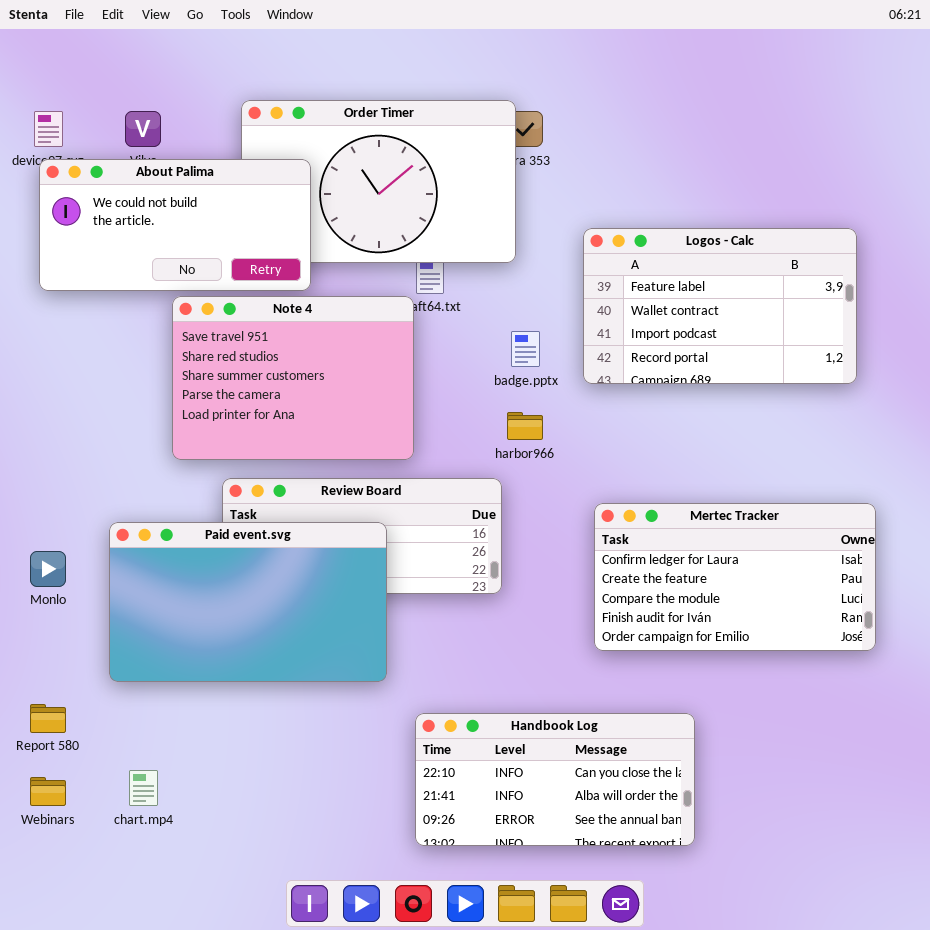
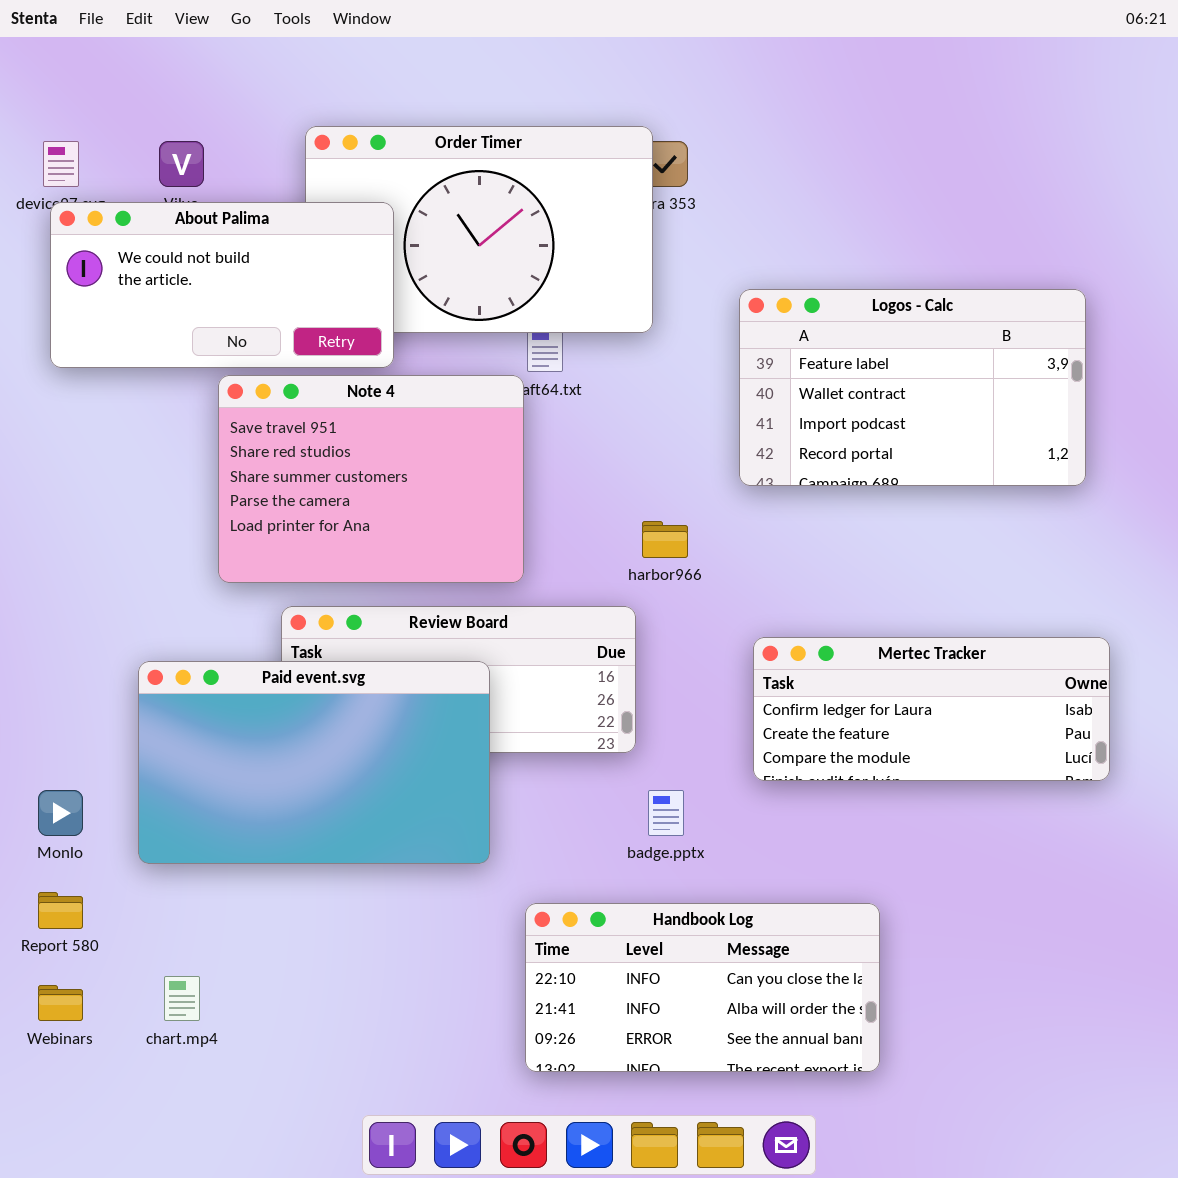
badge.pptx: [511,331,540,367] -> [648,790,684,836], moved
Mertec Tracker: [594,503,876,651] -> [753,637,1110,781], resized
Monlo: [30,551,66,587] -> [38,790,83,836], moved

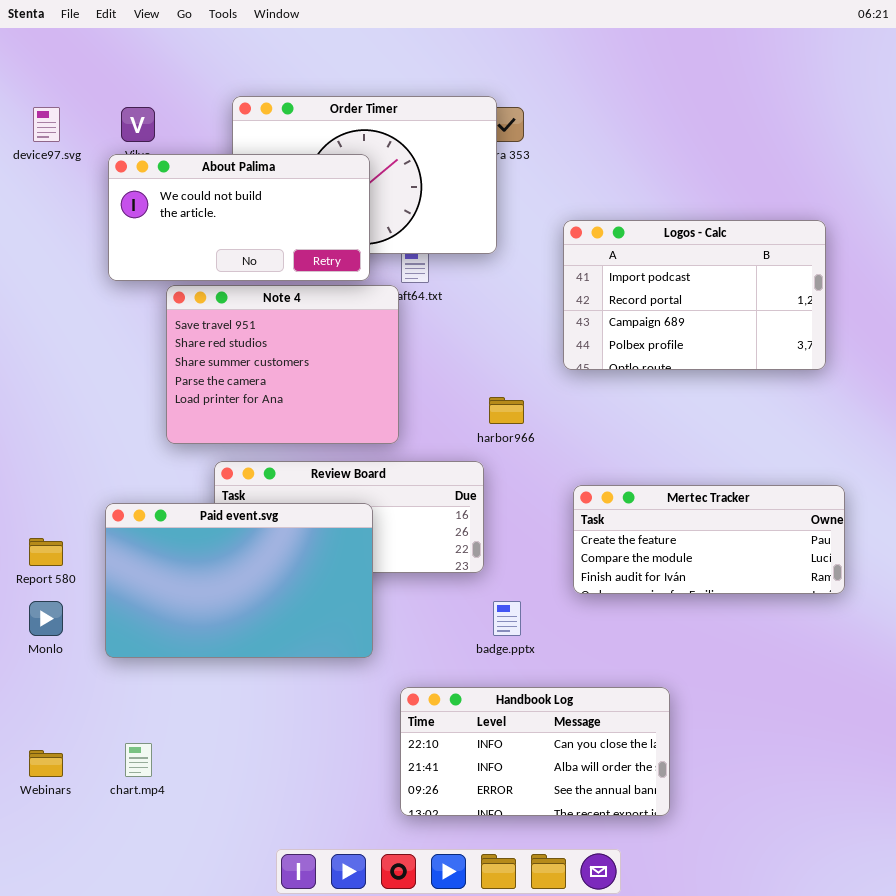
About Palima: [50,202,394,368] -> [108,154,370,281], moved
Logos - Calc: [739,289,1086,486] -> [563,220,826,370], scrolled down 2 rows
Mertec Tracker: [753,637,1110,781] -> [573,485,845,594], scrolled down 1 row
Report 580: [38,892,83,929] -> [29,538,63,566], moved

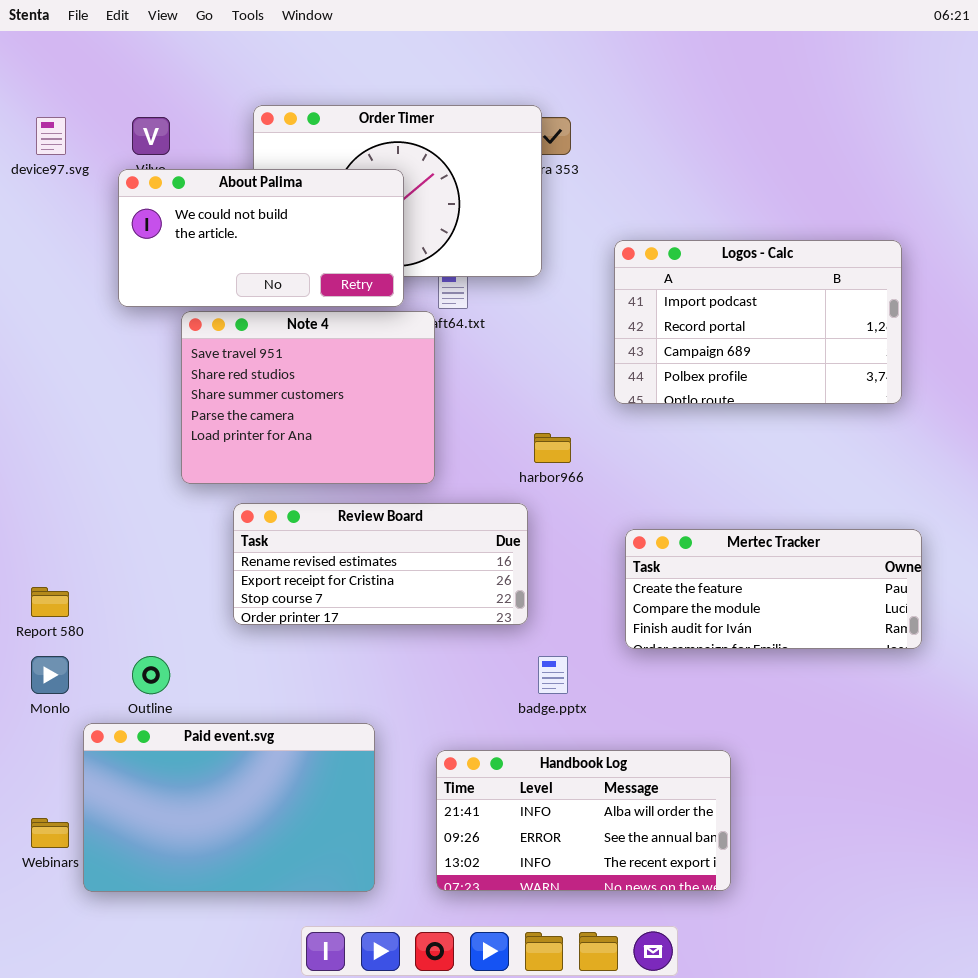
Paid event.svg: [105,503,373,658] -> [83,723,375,892], moved
Handbook Log: [400,687,670,816] -> [436,750,731,891], scrolled down 1 row

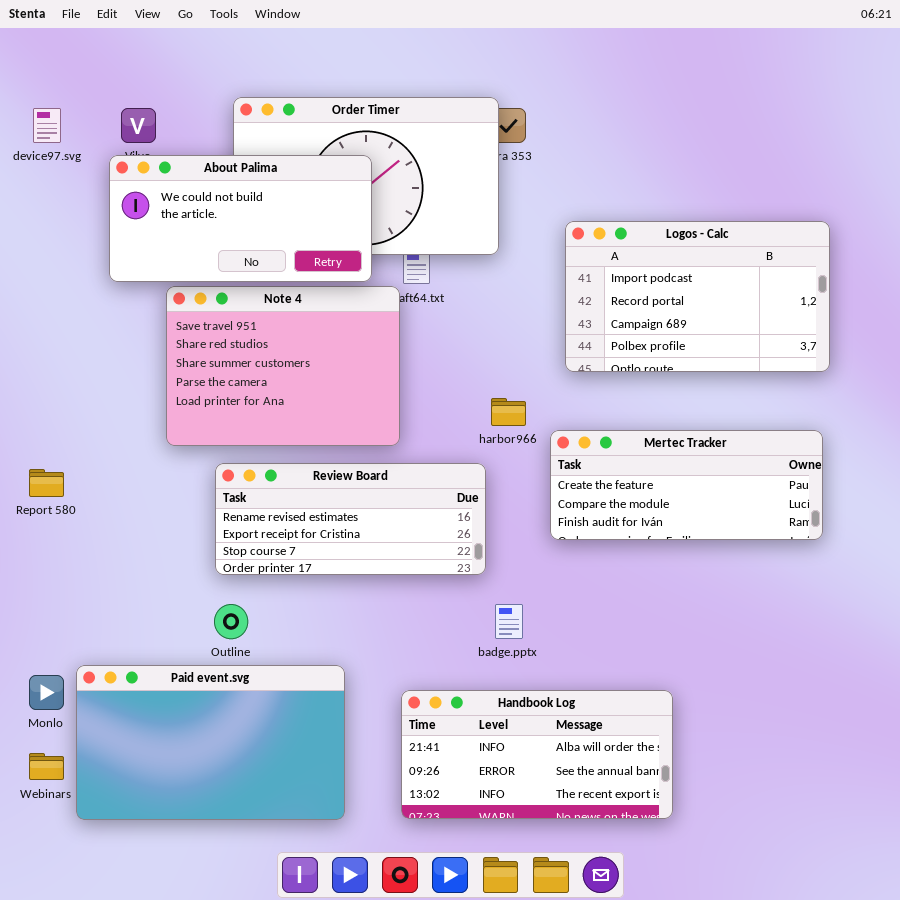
Mertec Tracker: [625,529,922,649] -> [550,430,823,540], moved
Report 580: [31,587,69,617] -> [29,469,64,497], moved
Monlo: [31,656,69,694] -> [29,675,64,710], moved
Outline: [132,656,170,694] -> [214,604,248,639], moved

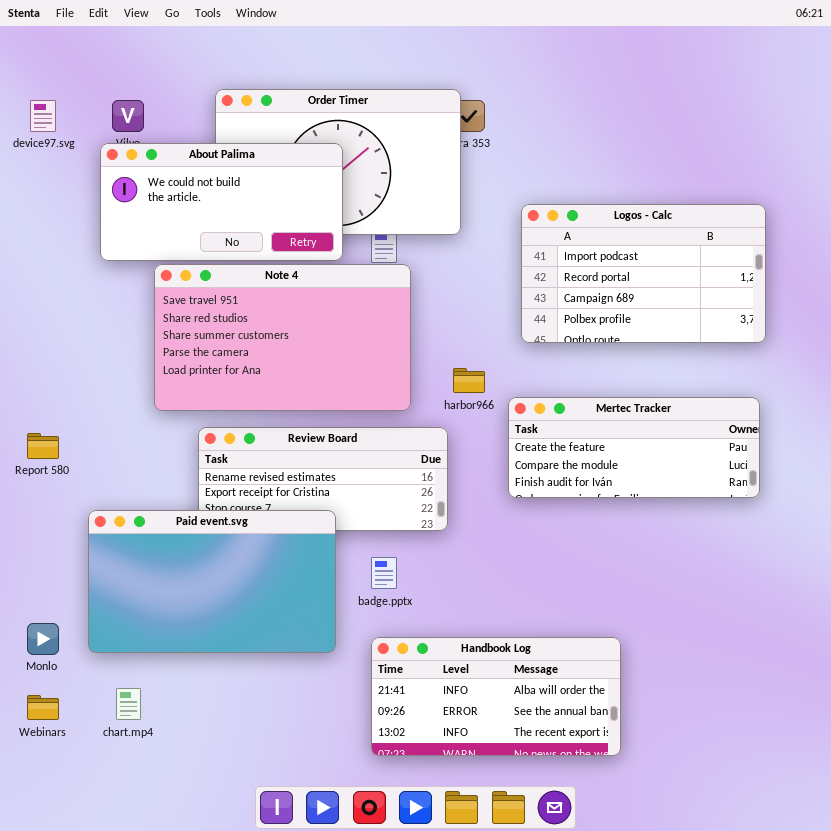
Note 4: [166,286,400,446] -> [154,264,411,411], resized
badge.pptx: [495,604,523,639] -> [371,557,397,589], moved
Paid event.svg: [76,665,345,820] -> [88,510,336,653], moved

